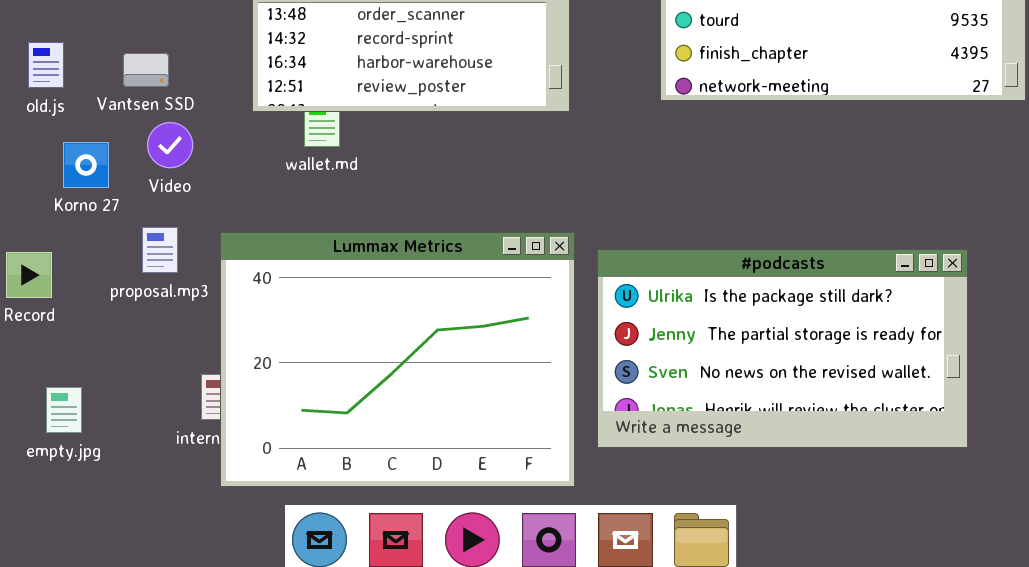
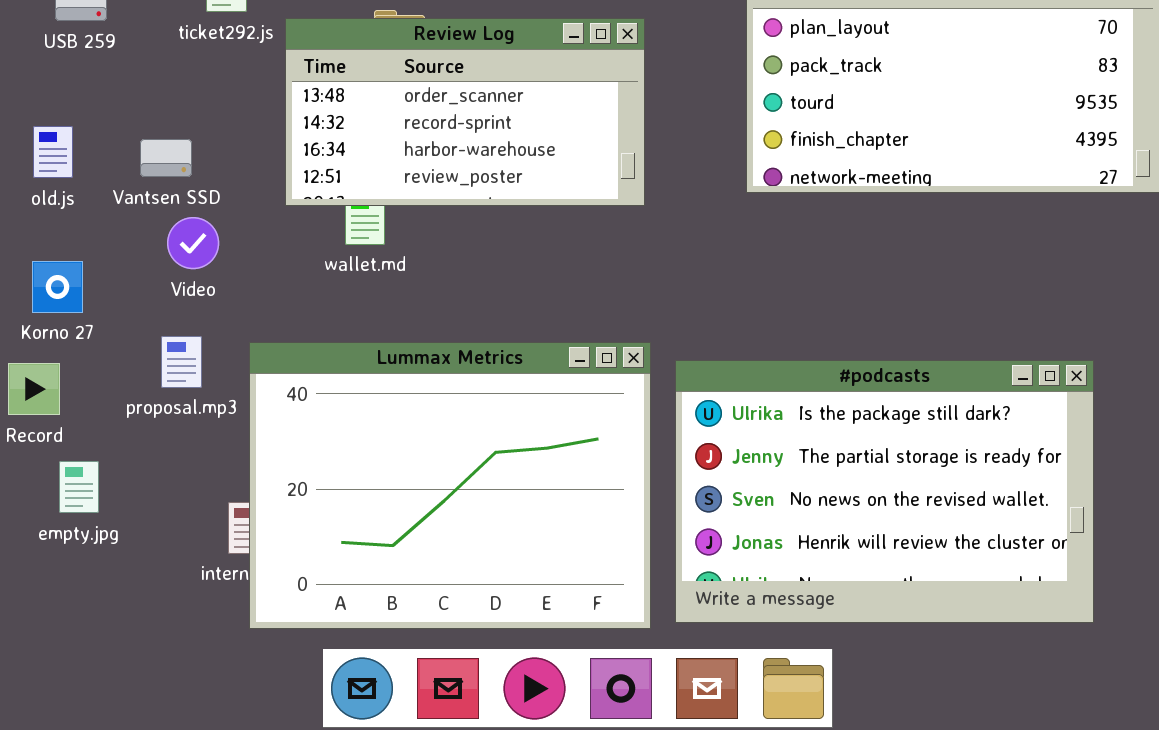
Korno 27: [63,142,109,188] -> [32,261,83,313], moved
#podcasts: [597,249,968,448] -> [675,360,1094,623], resized
empty.jpg: [46,387,82,433] -> [59,461,99,513], moved

